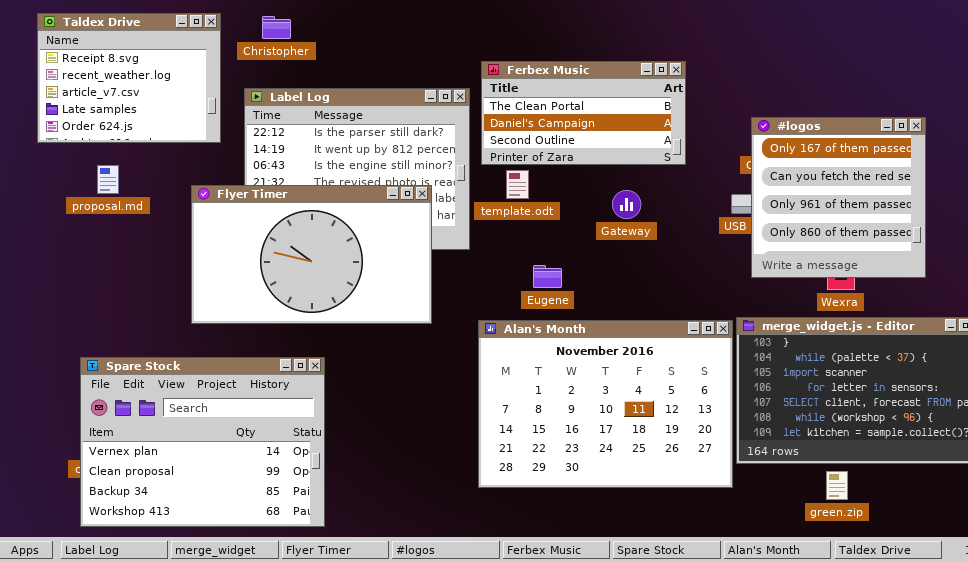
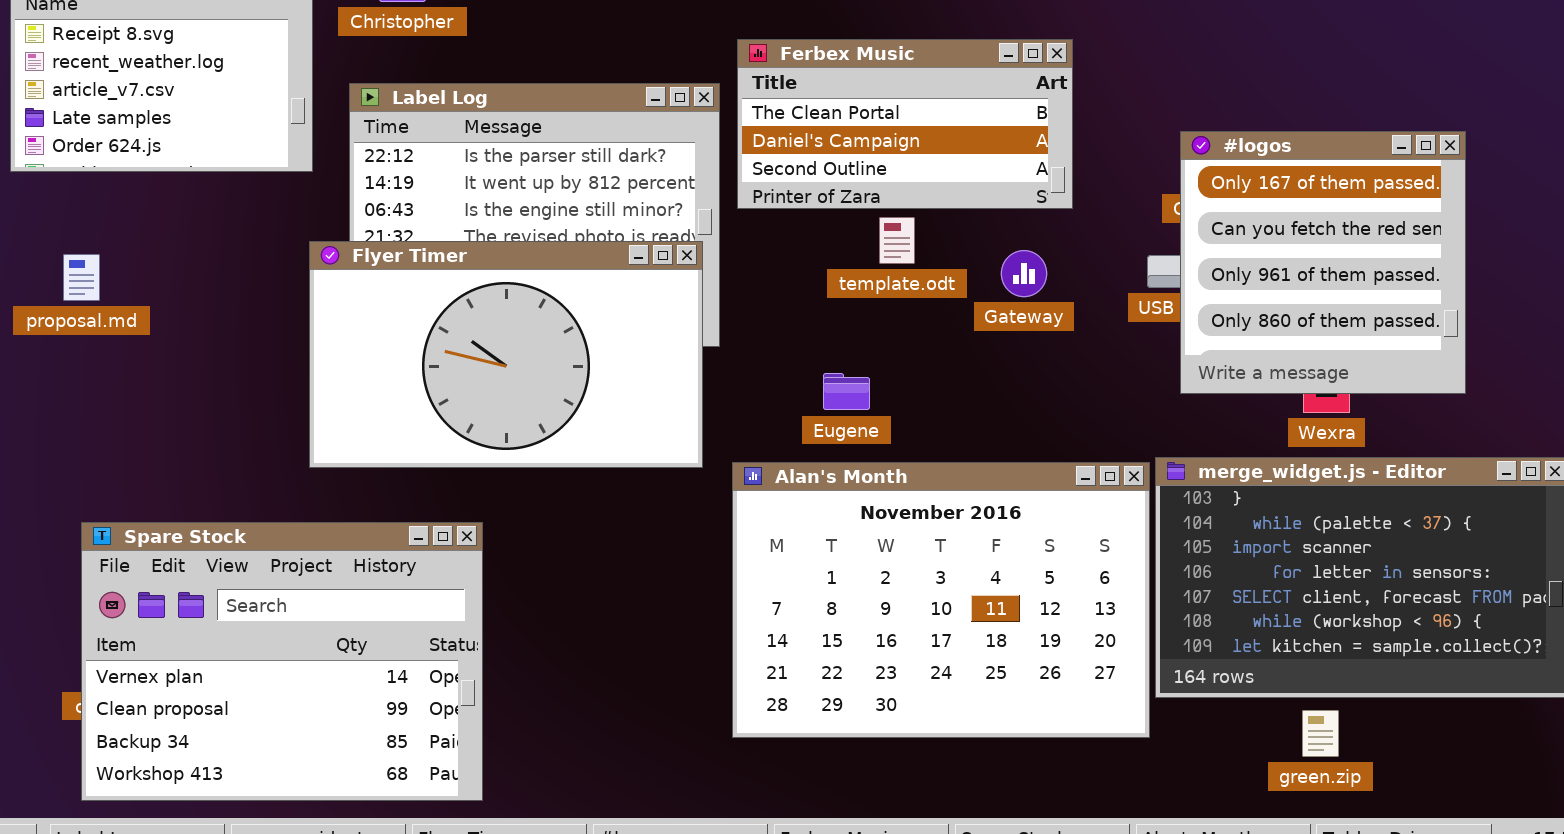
proposal.md: [97,165,119,194] -> [63,254,100,301], moved
template.odt: [506,170,529,199] -> [879,217,915,264], moved
Flyer Timer: [191,185,432,324] -> [309,241,703,468], moved
Gateway: [612,190,641,219] -> [1001,250,1047,297], moved

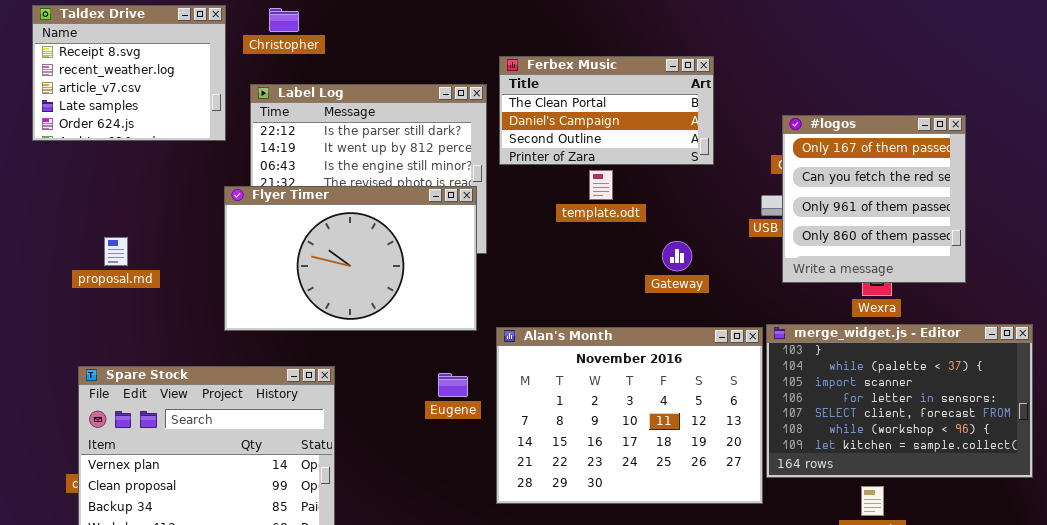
Gateway: [1001,250,1047,297] -> [662,241,692,271], moved
proposal.md: [63,254,100,301] -> [104,237,128,266], moved
Eugene: [823,373,870,410] -> [438,373,468,397], moved

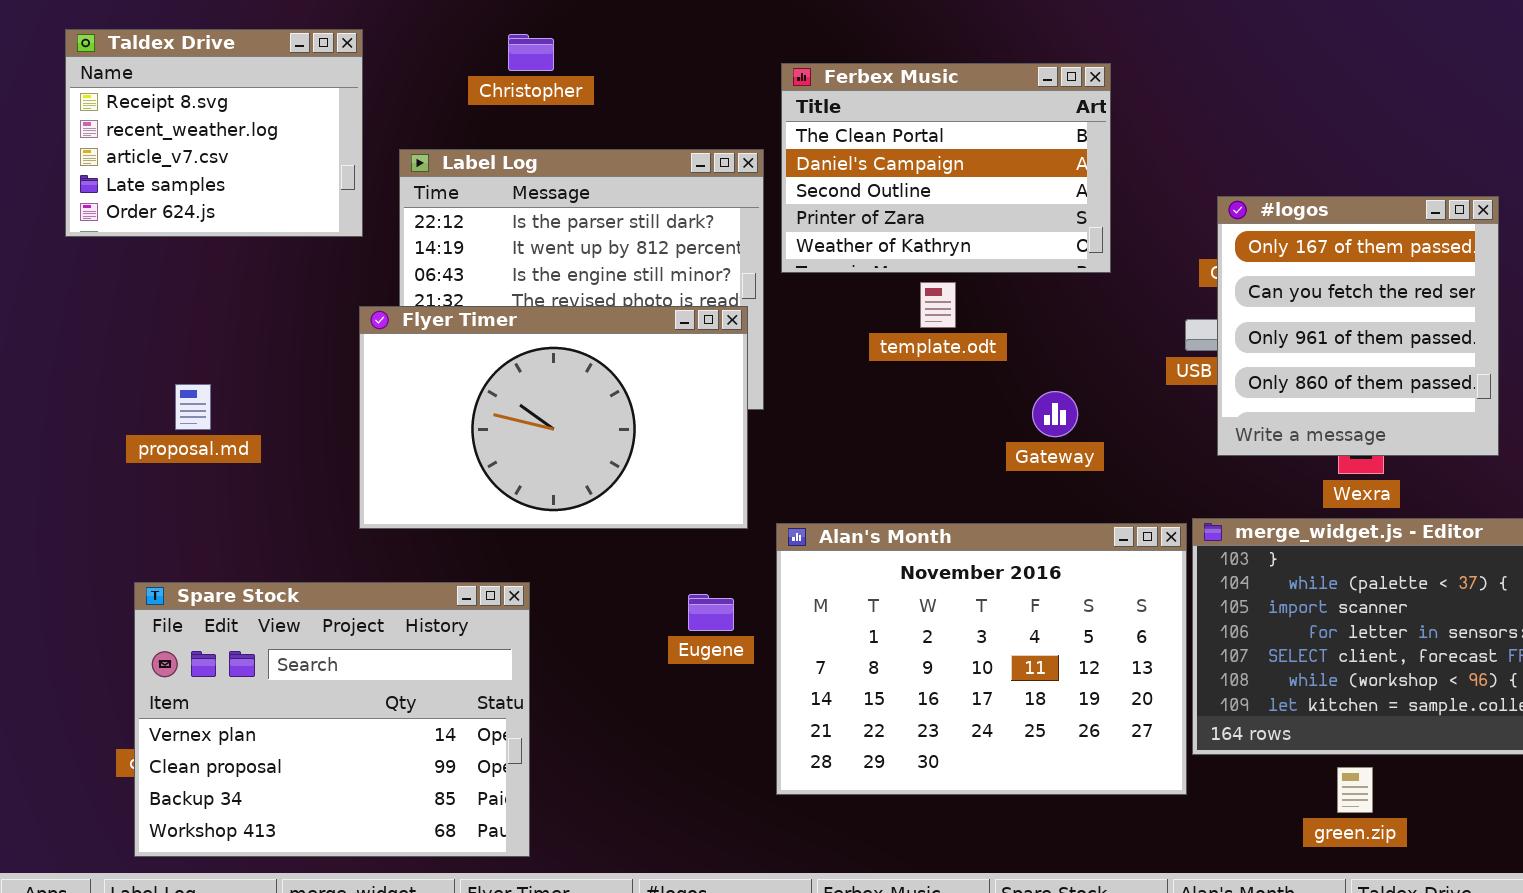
Christopher: [269,8,299,32] -> [508,34,554,71], moved
Ferbex Music: [499,56,714,165] -> [781,63,1111,273], resized

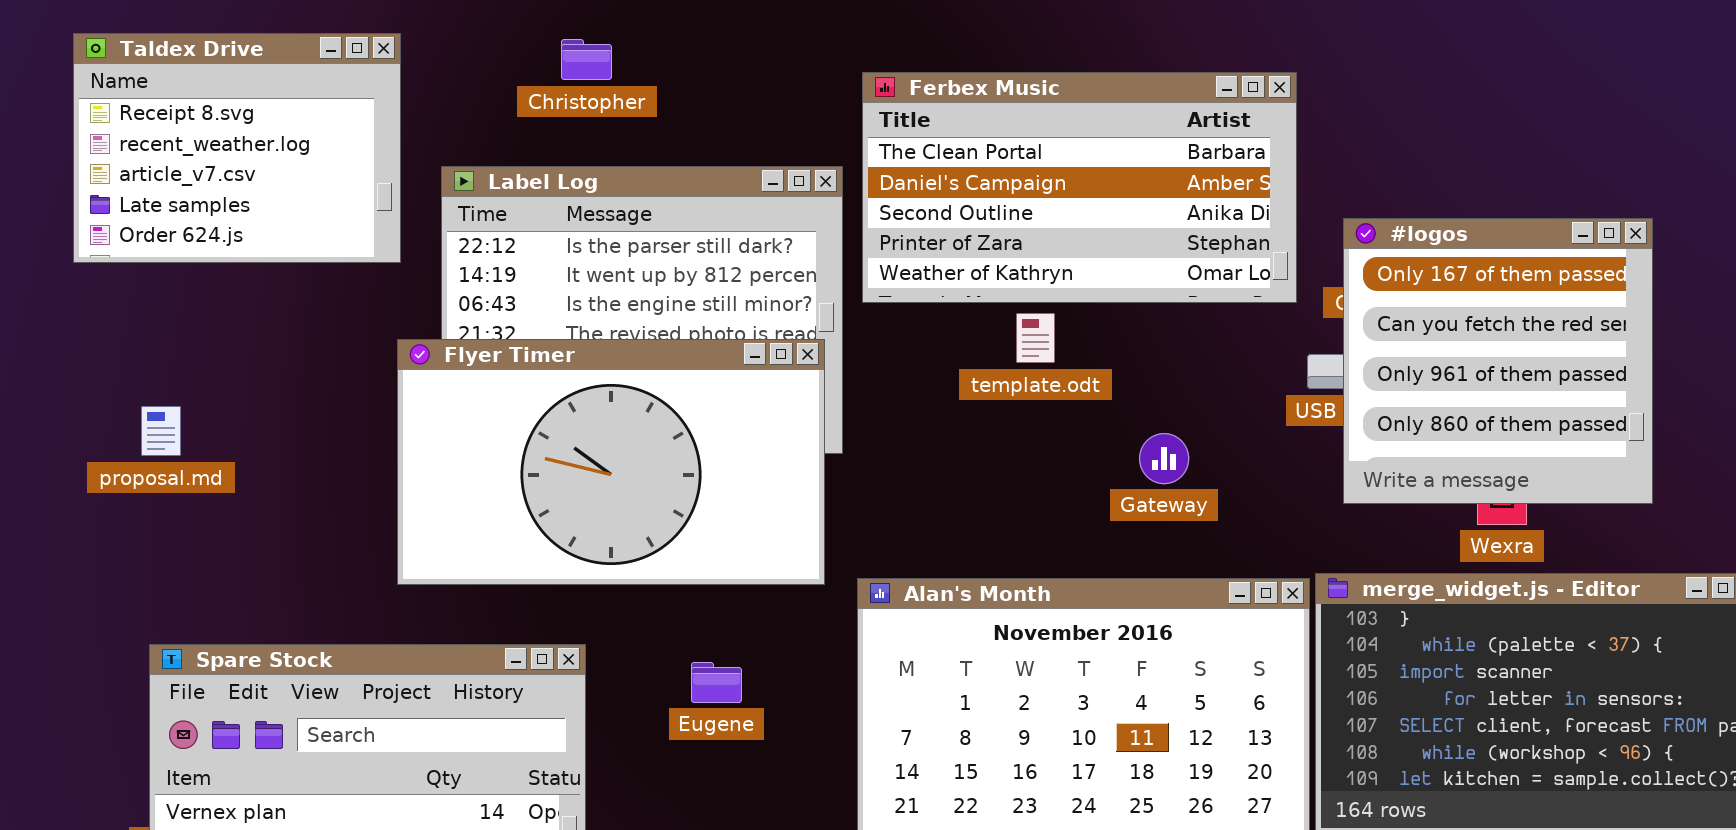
Ferbex Music: [781,63,1111,273] -> [862,72,1297,303], resized
proposal.md: [175,384,211,430] -> [141,406,181,456], moved
Eugene: [688,594,734,631] -> [691,662,742,703], moved

